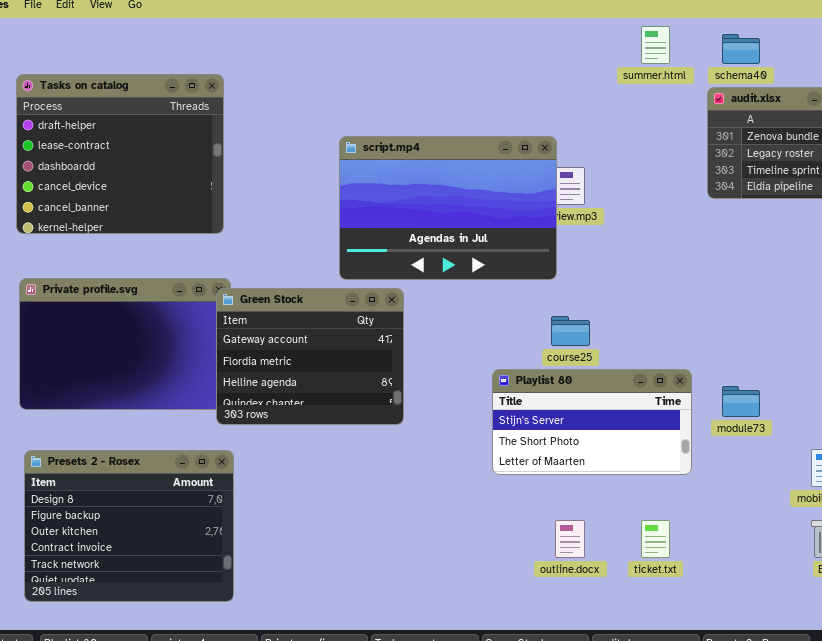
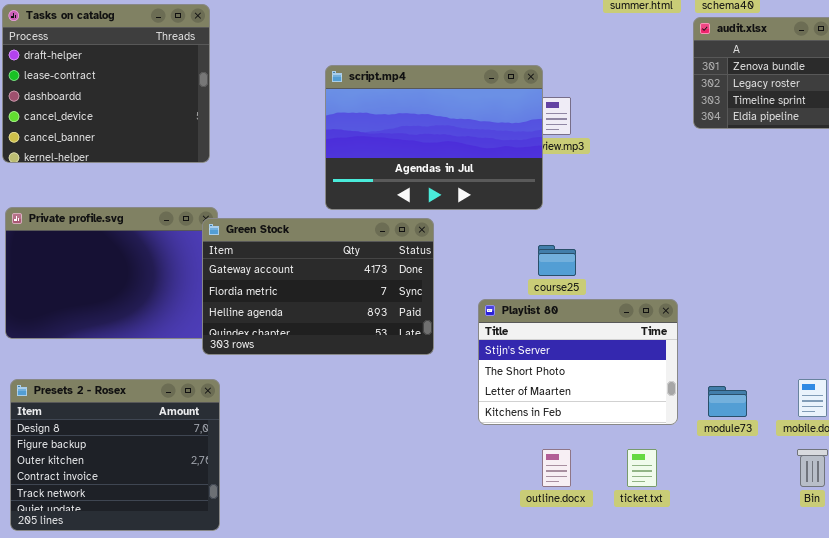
Green Stock: [216,288,404,425] -> [202,218,434,355], resized
Playlist 80: [492,369,692,475] -> [478,299,678,425], resized
module73: [722,386,760,417] -> [708,386,747,417], moved

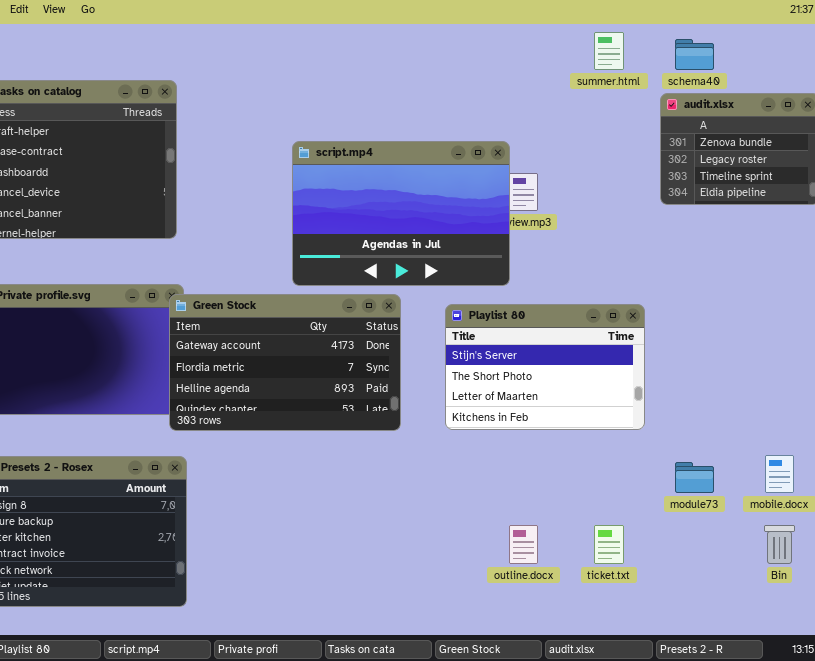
Playlist 80: [478,299,678,425] -> [445,304,645,430], moved

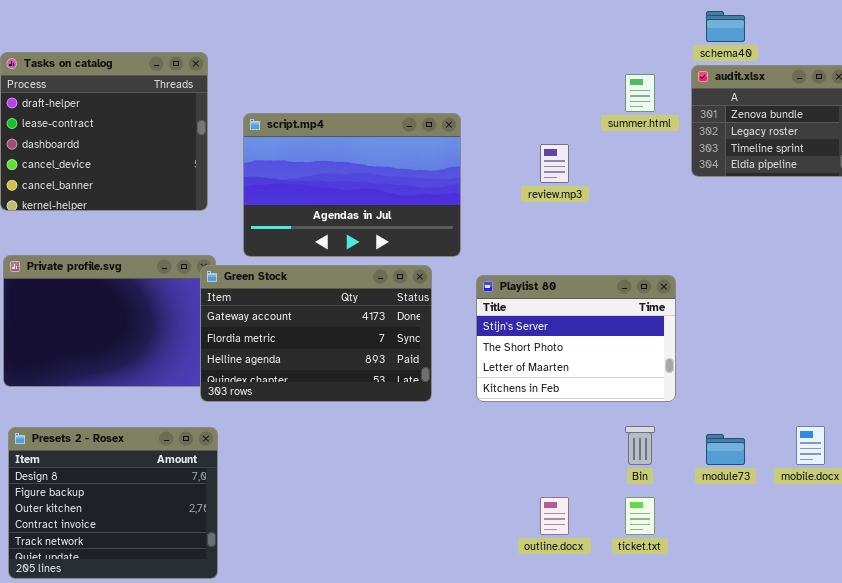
summer.html: [594,32,624,70] -> [625,74,655,112], moved
script.mp4: [292,141,510,286] -> [243,113,461,257], moved
Bin: [764,525,795,564] -> [625,426,655,465], moved

